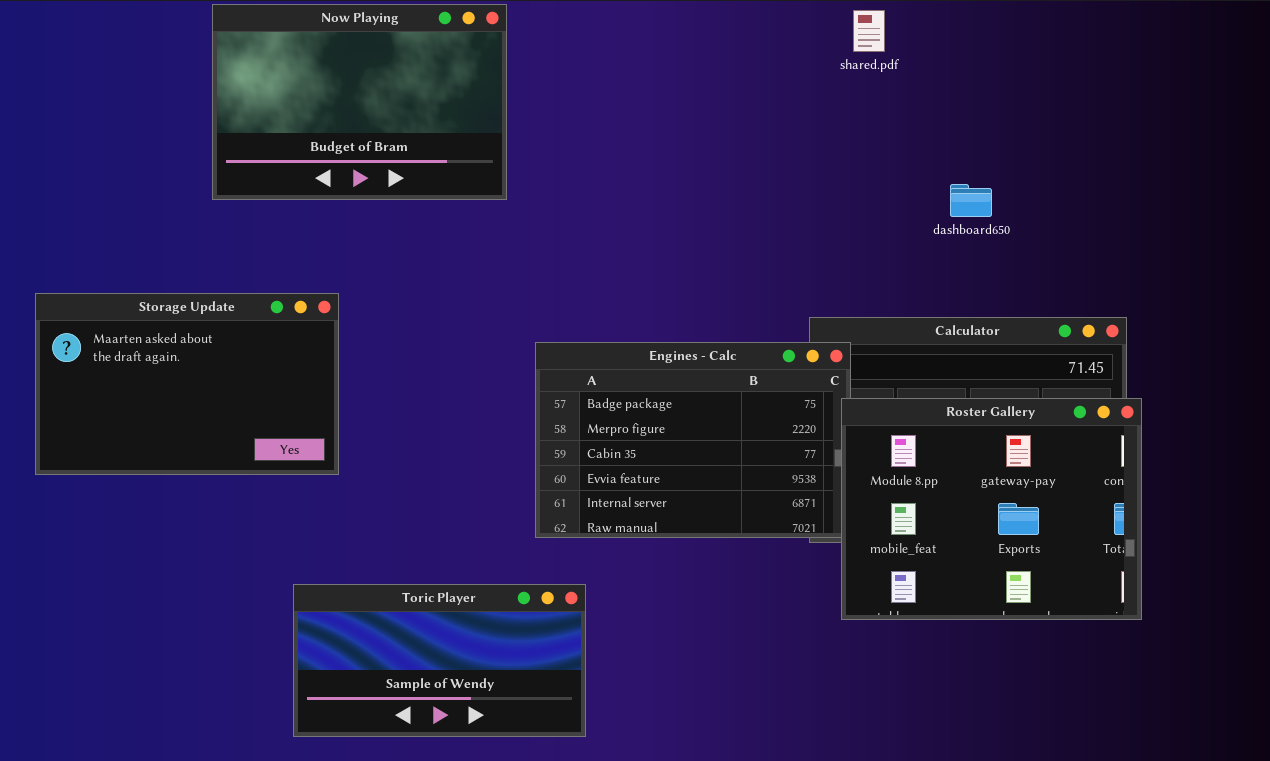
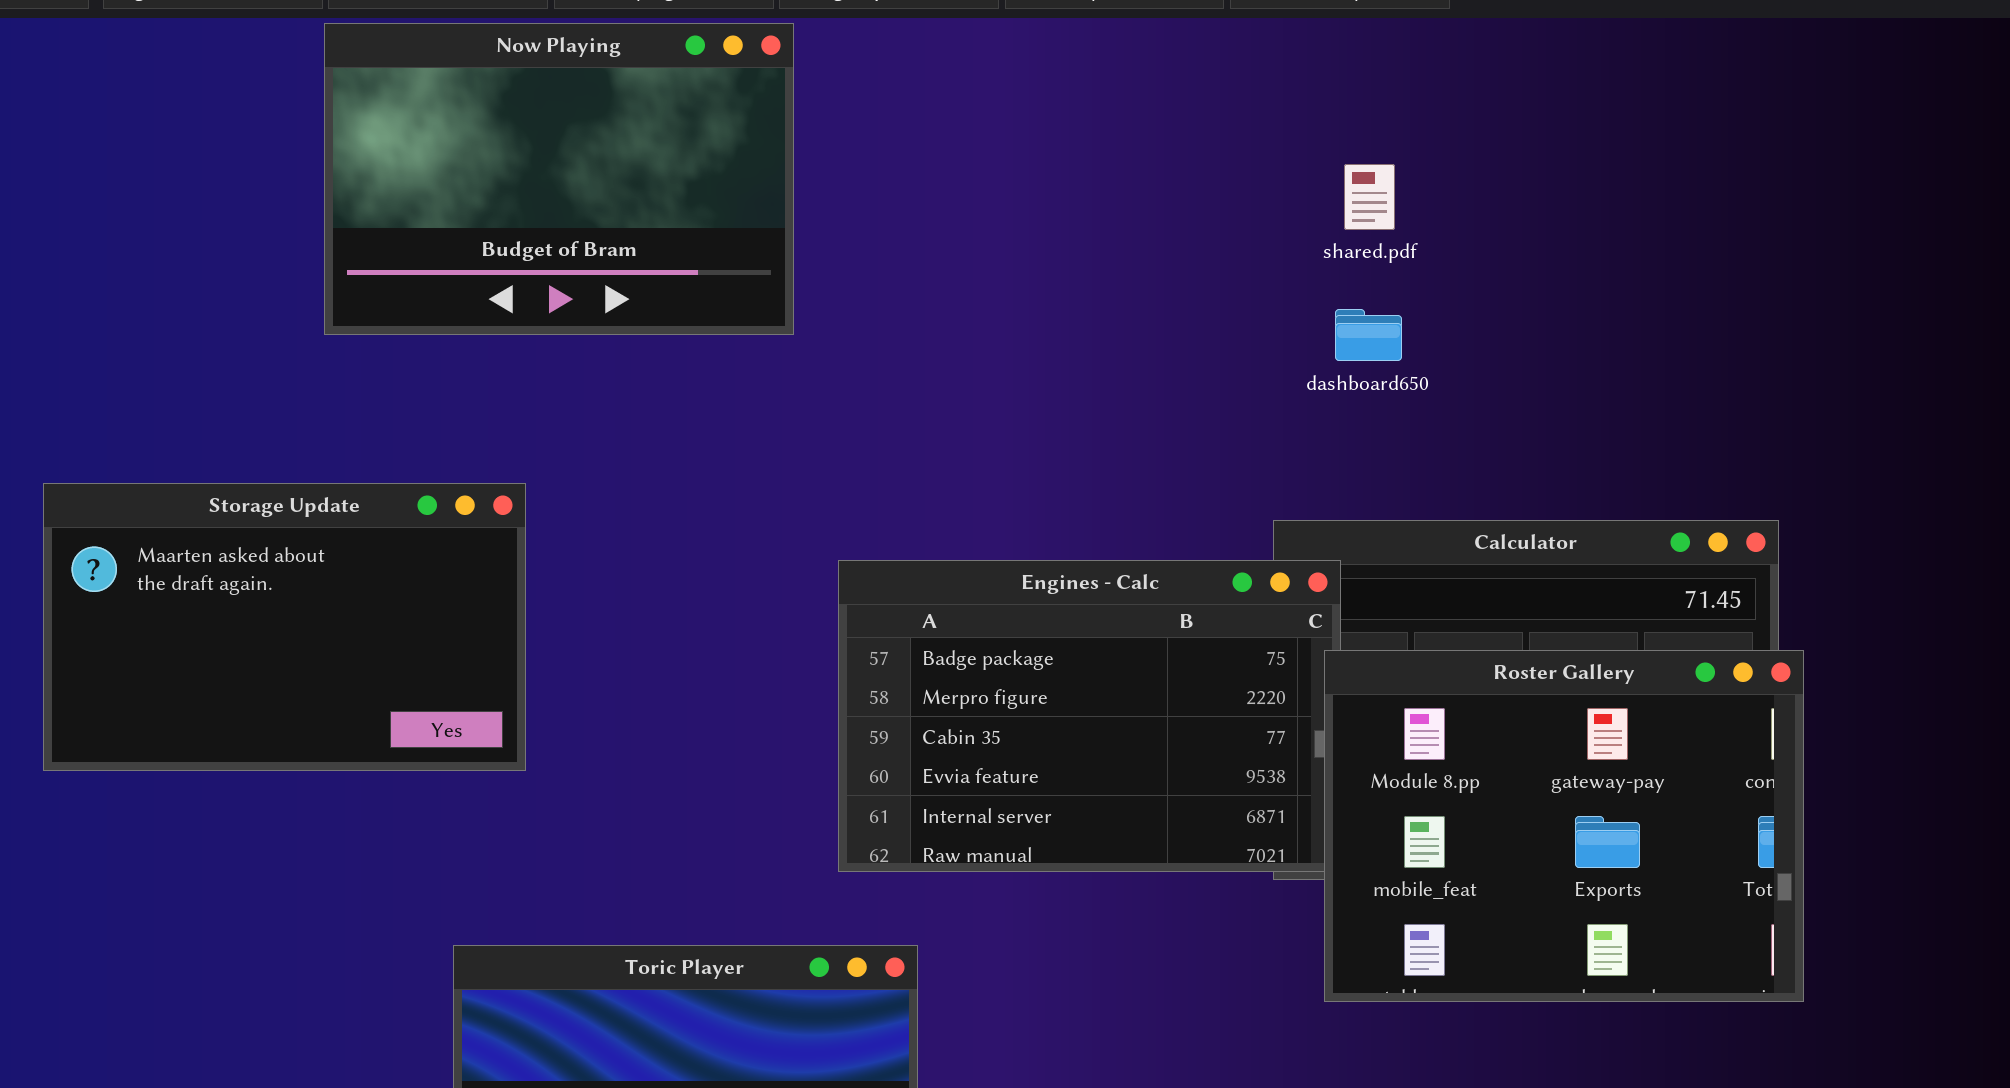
shared.pdf: [853,10,885,52] -> [1344,164,1395,230], moved
dashboard650: [950,184,992,217] -> [1335,309,1402,361], moved

